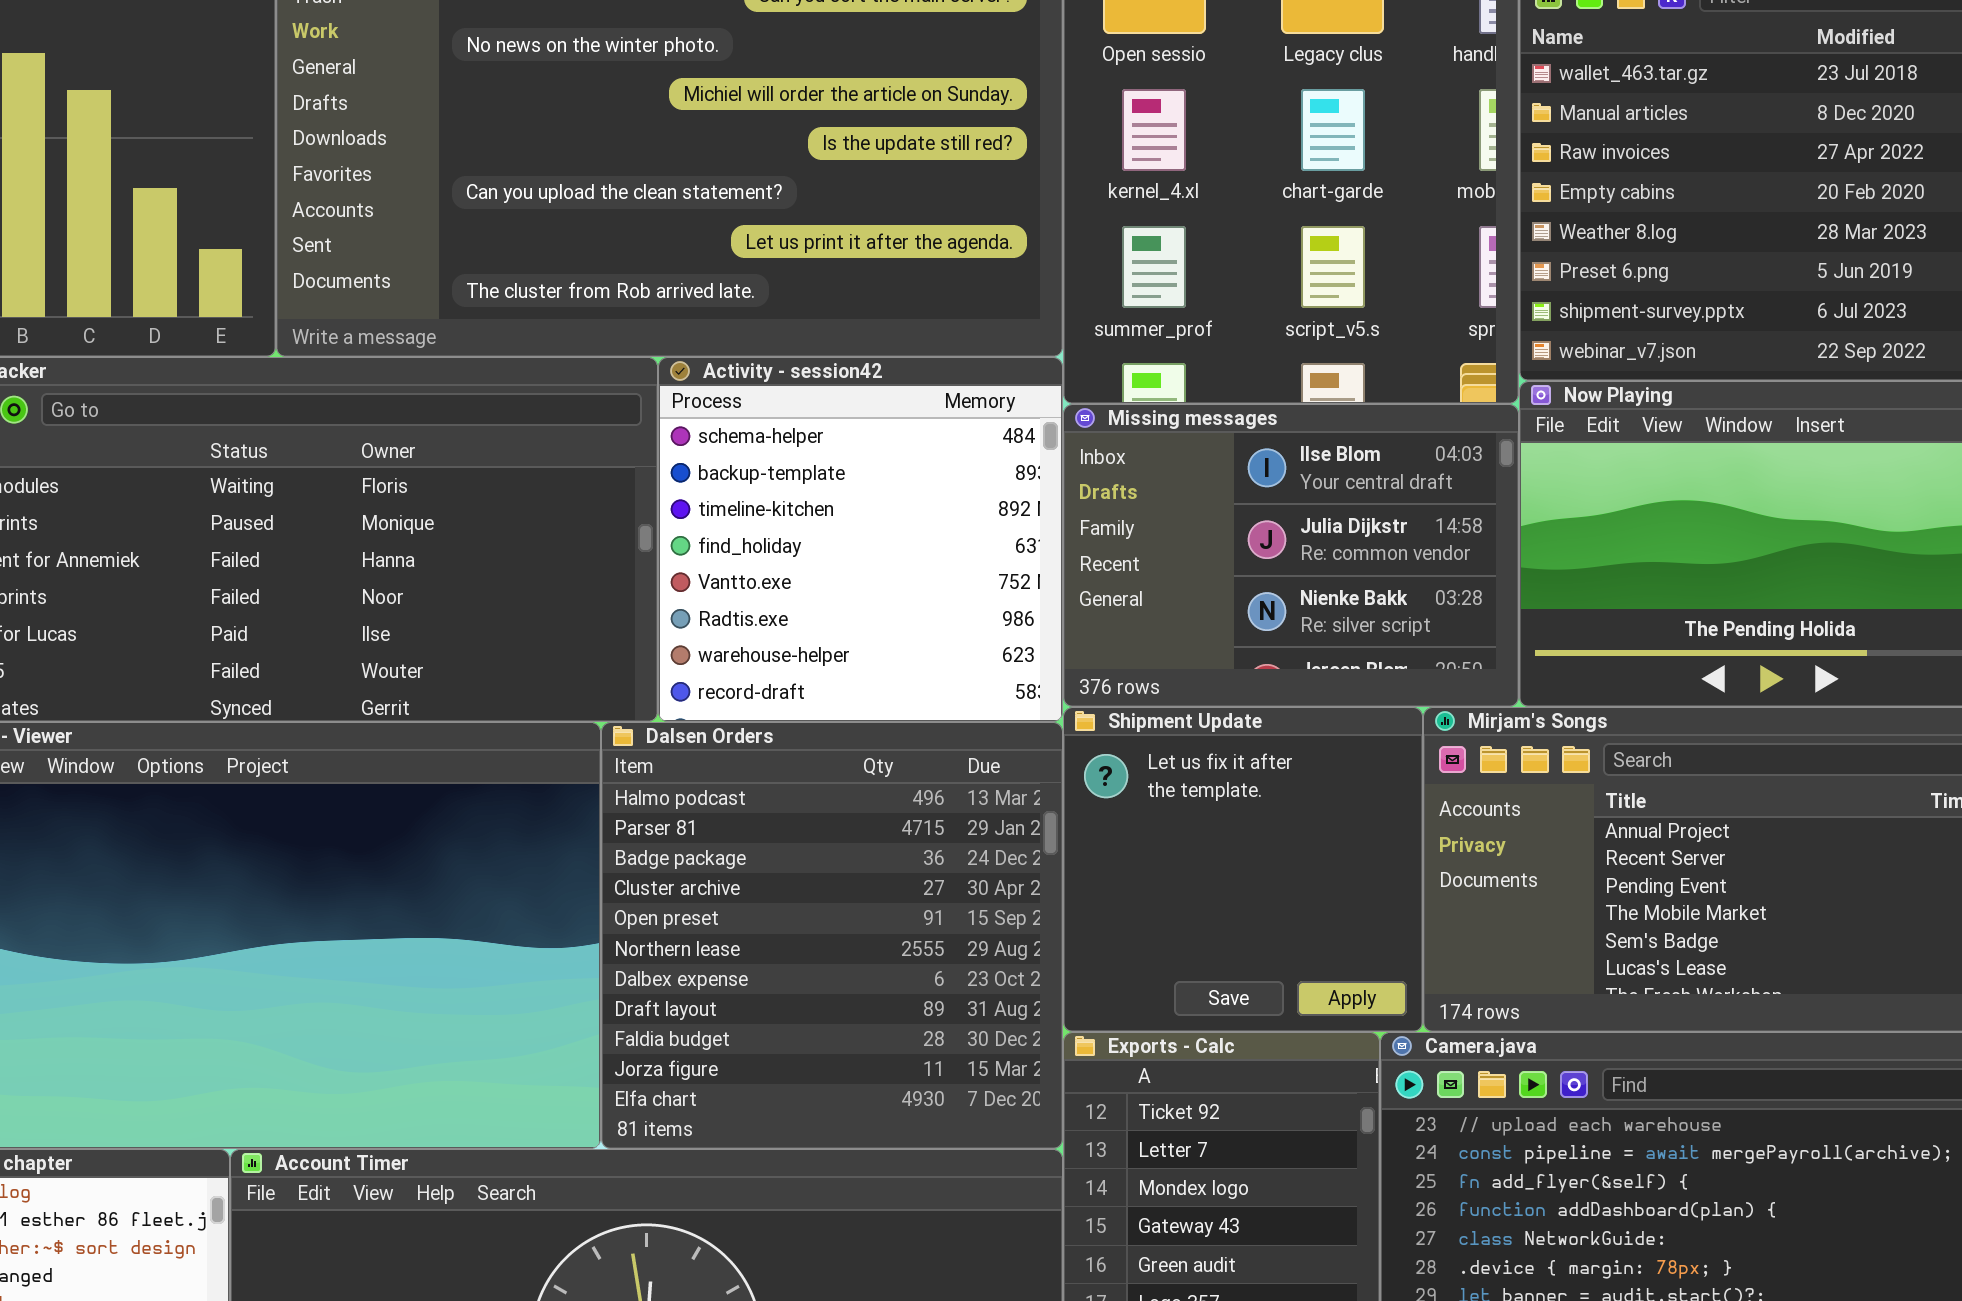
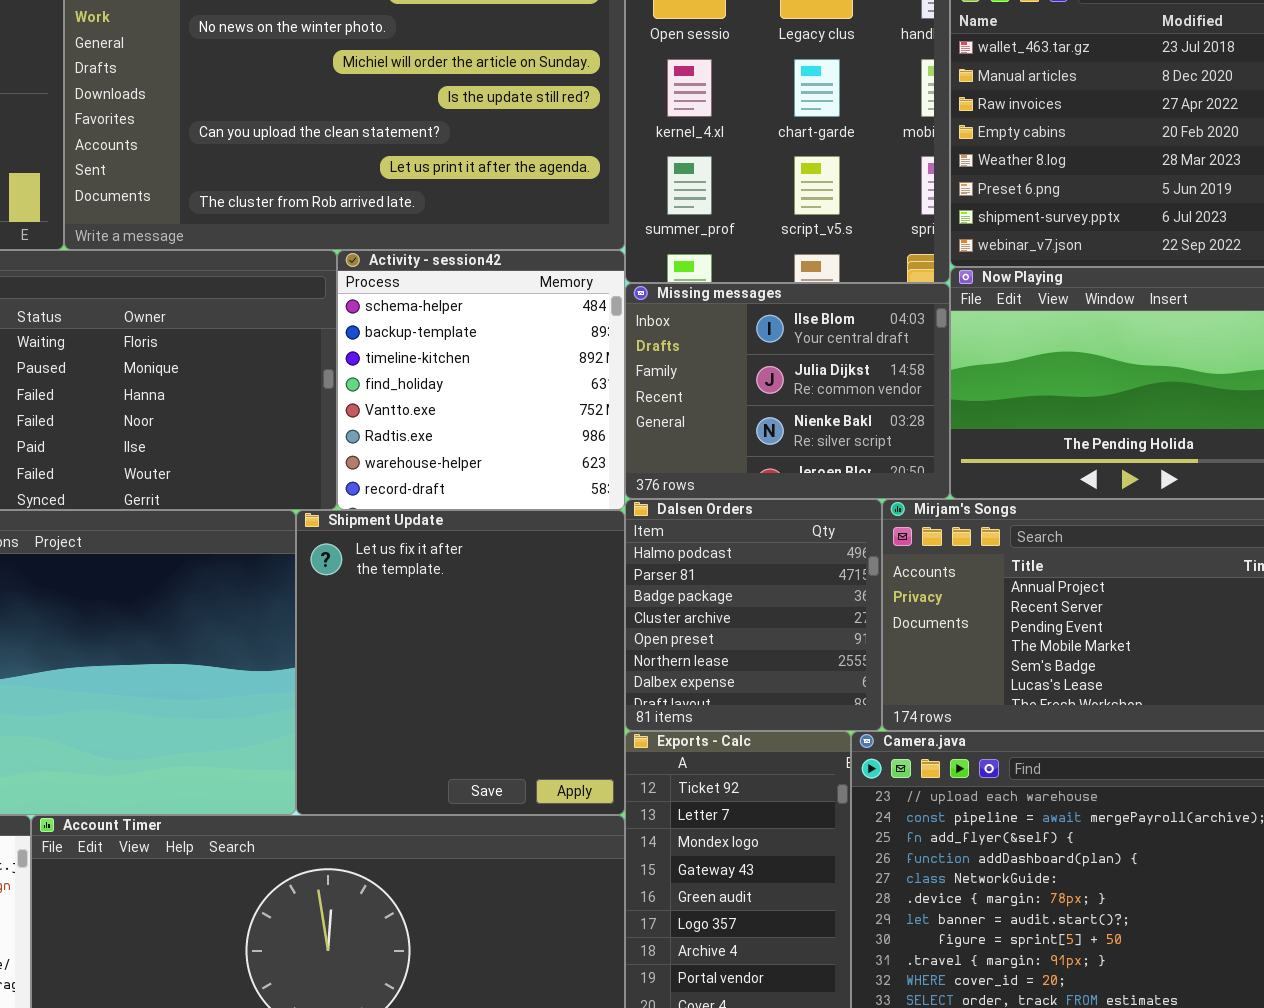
Shipment Update: [1063,707,1423,1032] -> [296,510,625,815], moved, resized
Dalsen Orders: [601,722,1063,1149] -> [625,499,882,731], moved, resized

